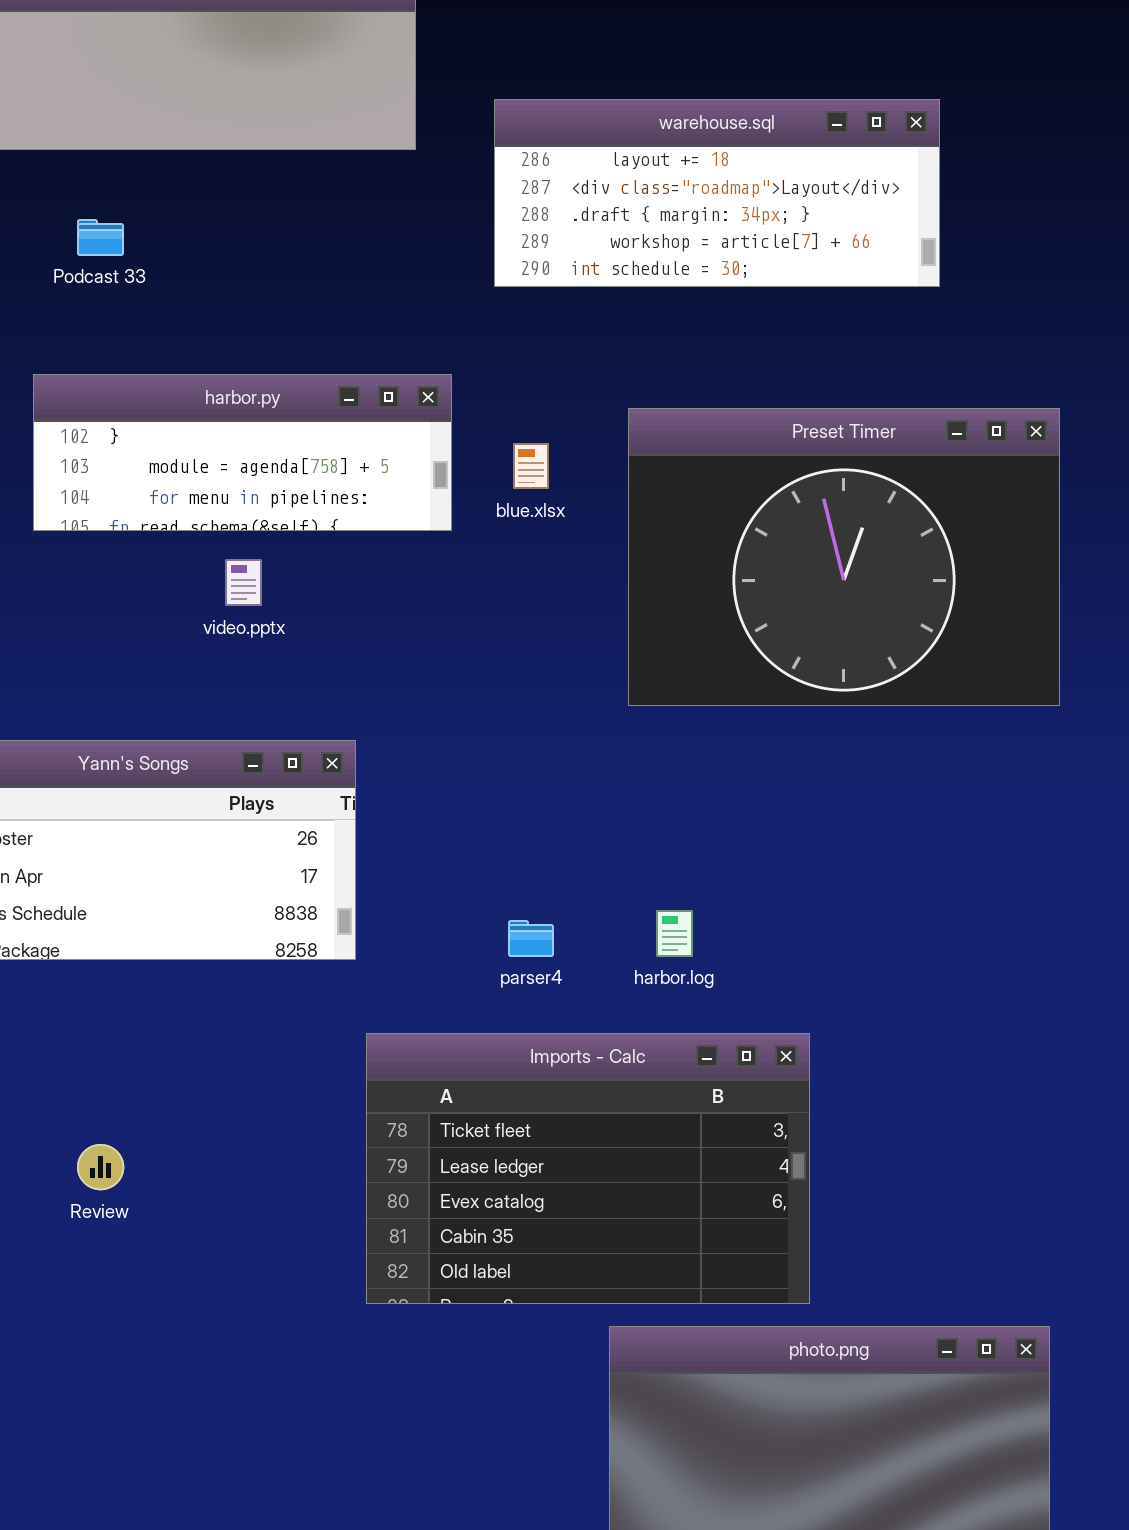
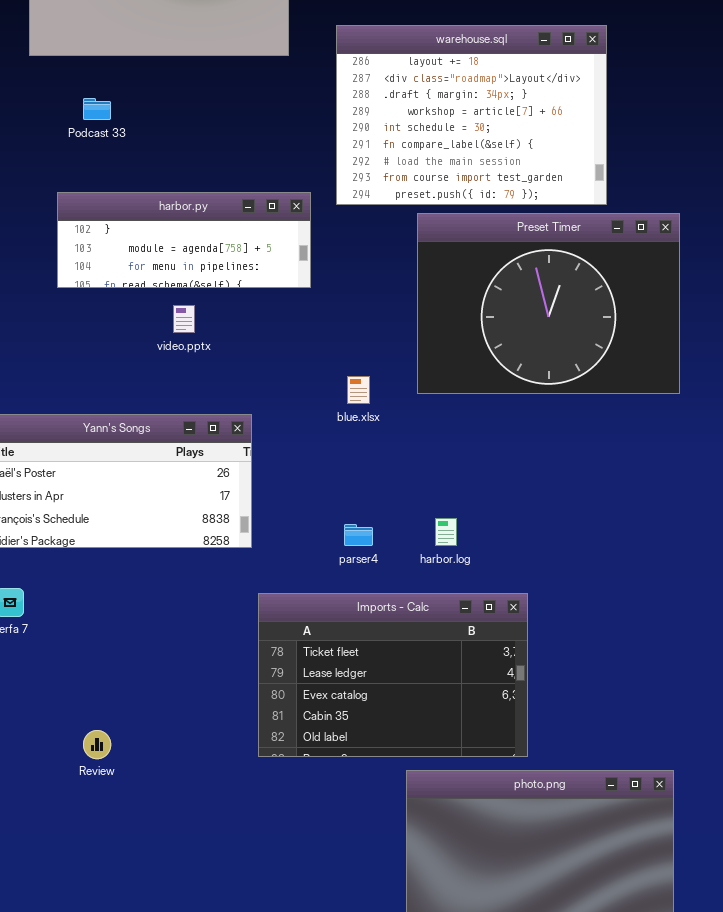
warehouse.sql: [494,99,940,287] -> [336,25,607,205], resized
blue.xlsx: [513,443,549,489] -> [347,376,370,404], moved
Review: [77,1144,124,1190] -> [83,730,111,759], moved

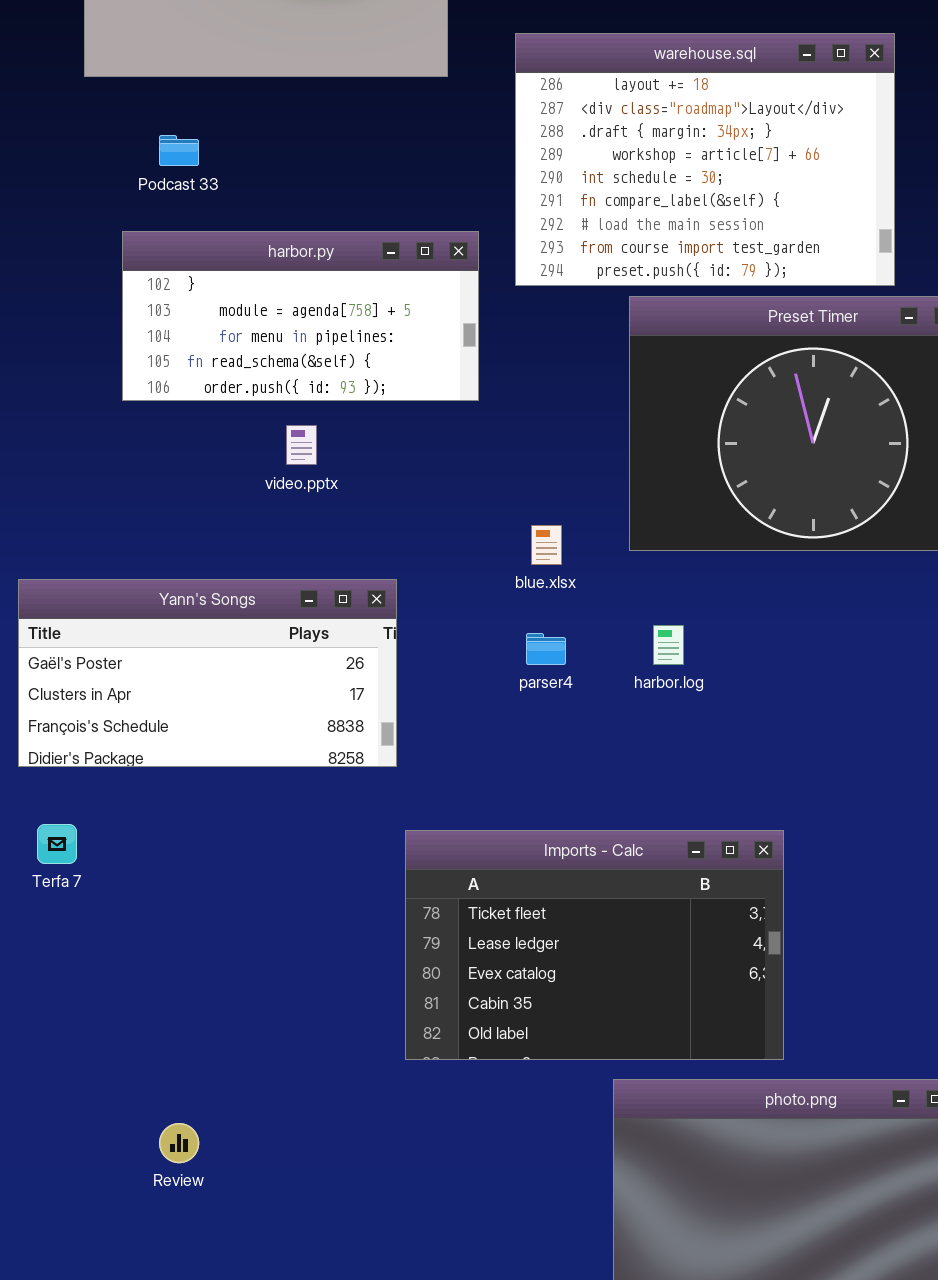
harbor.py: [57,192,311,288] -> [122,231,479,401], resized
harbor.log: [435,518,457,546] -> [653,625,684,665], moved
parser4: [344,524,373,546] -> [526,633,566,665], moved
Review: [83,730,111,759] -> [159,1123,199,1163], moved

